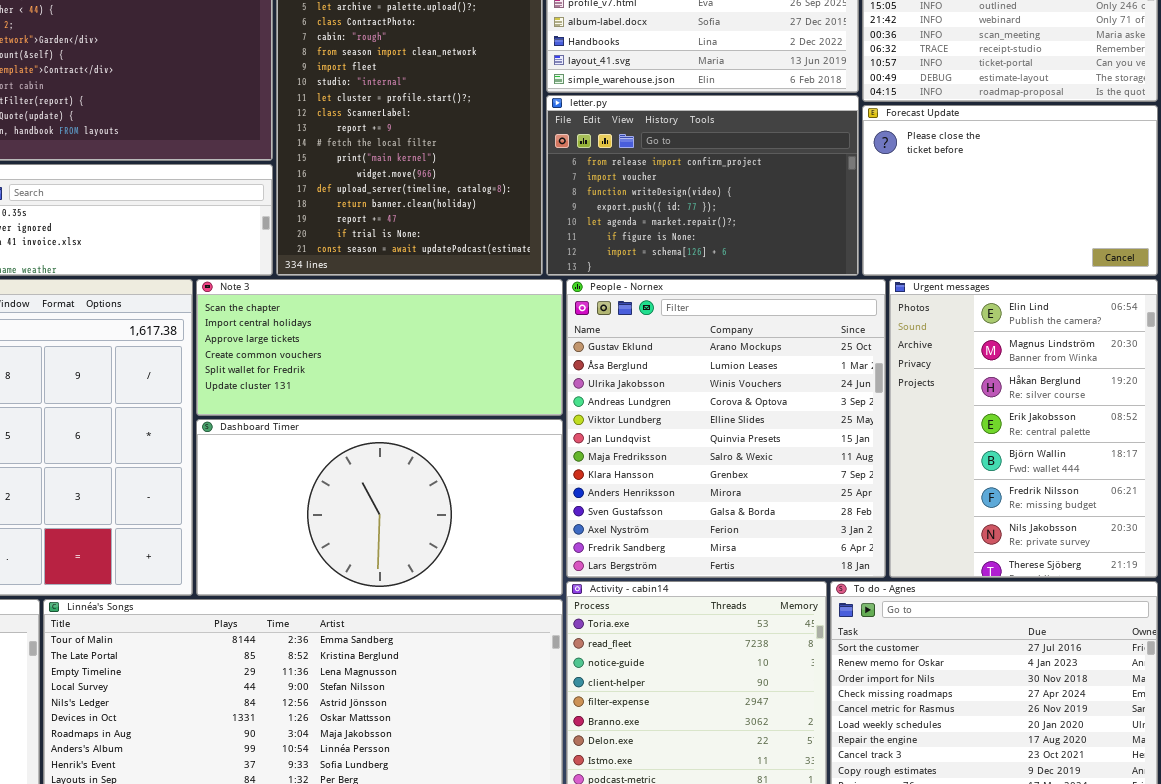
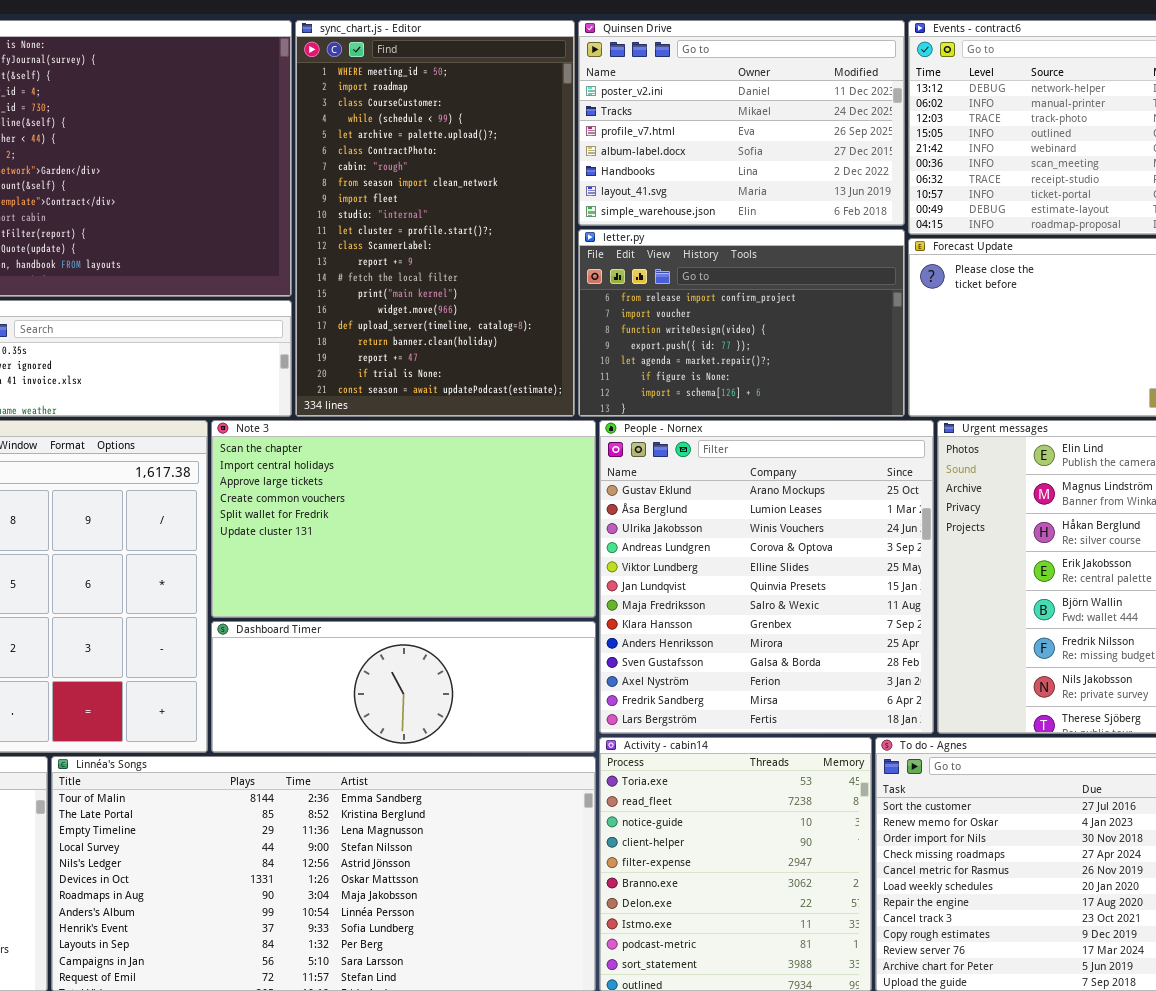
Note 3: [196,279,563,416] -> [211,420,596,618], resized
Dashboard Timer: [196,419,563,596] -> [211,621,596,753], resized

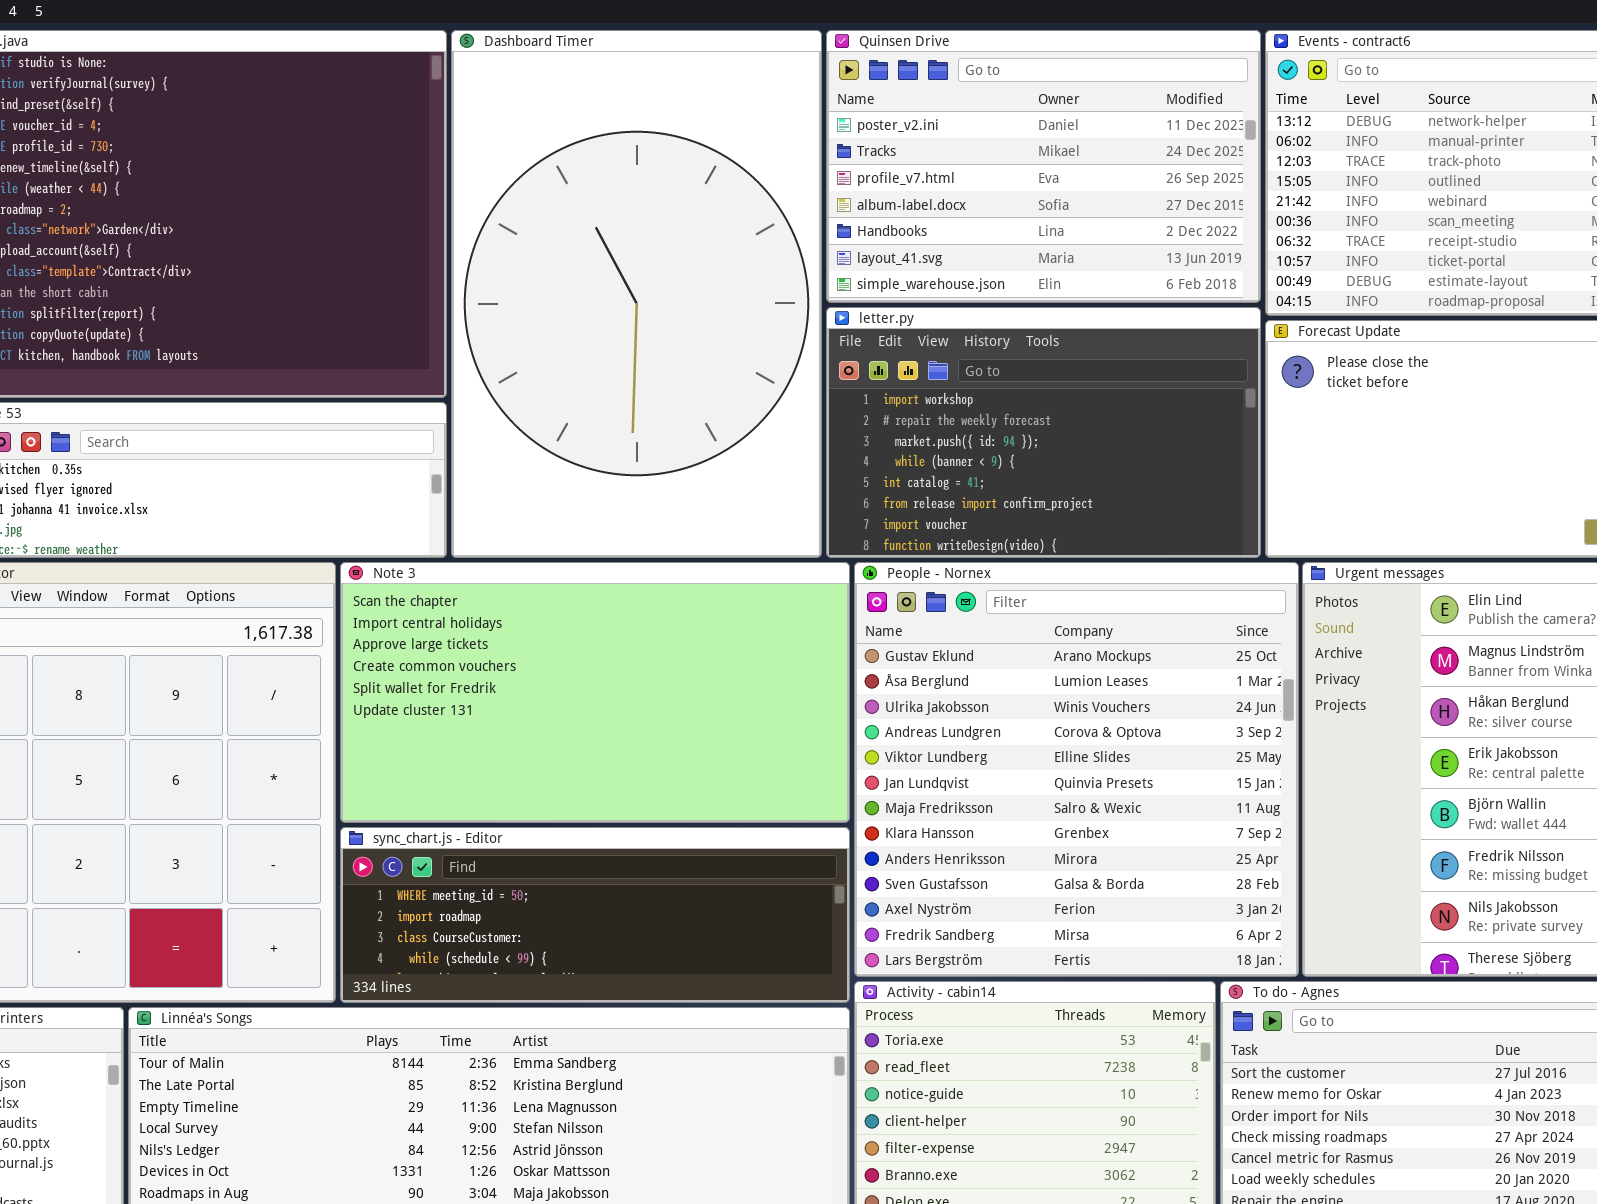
sync_chart.js - Editor: [295,20,575,417] -> [340,827,850,1003], moved, resized
letter.py: [578,229,905,417] -> [826,307,1261,558], scrolled up 5 rows
Dashboard Timer: [211,621,596,753] -> [451,30,822,558], moved, resized

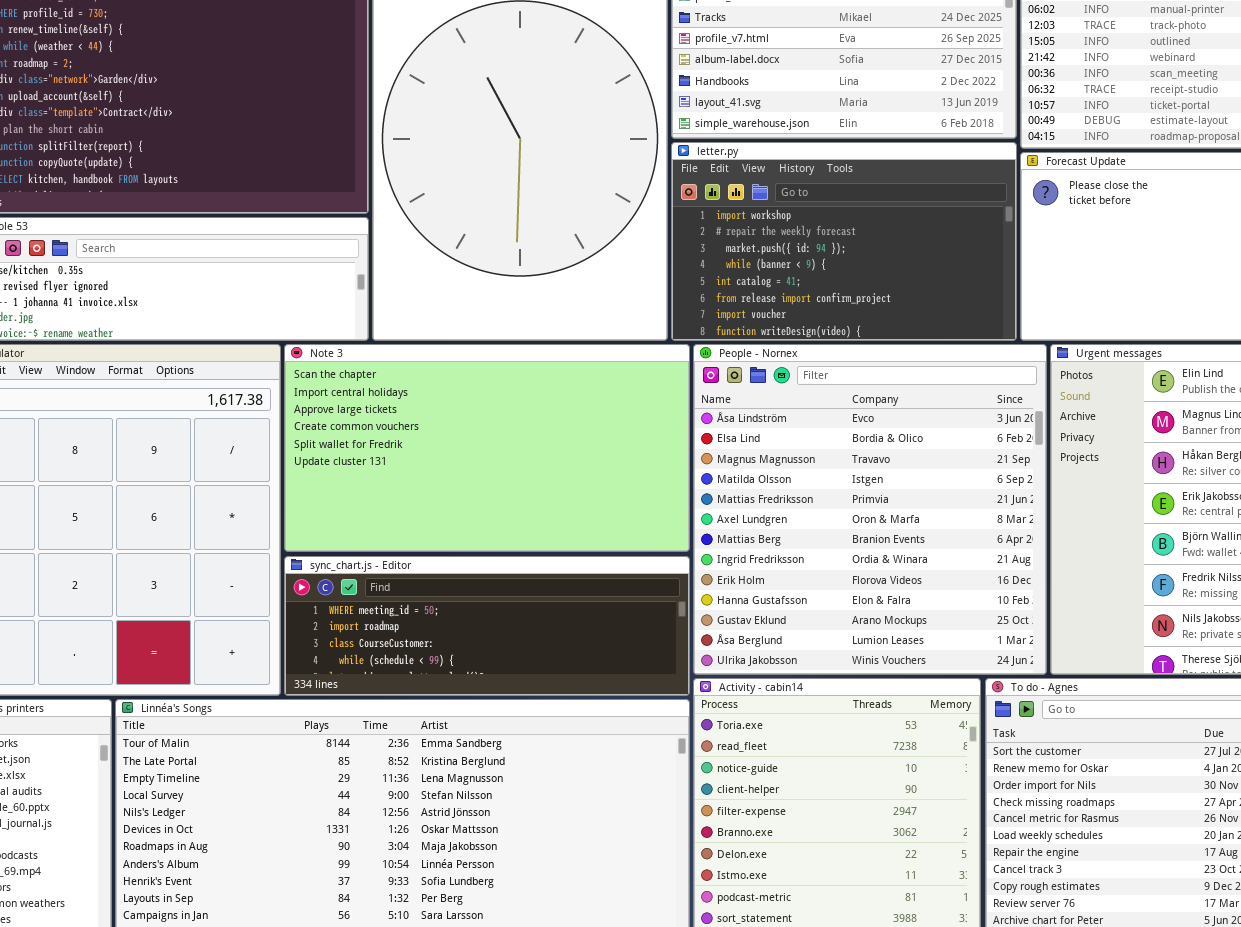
People - Nornex: [854,562,1299,977] -> [693,344,1047,675], scrolled up 10 rows

